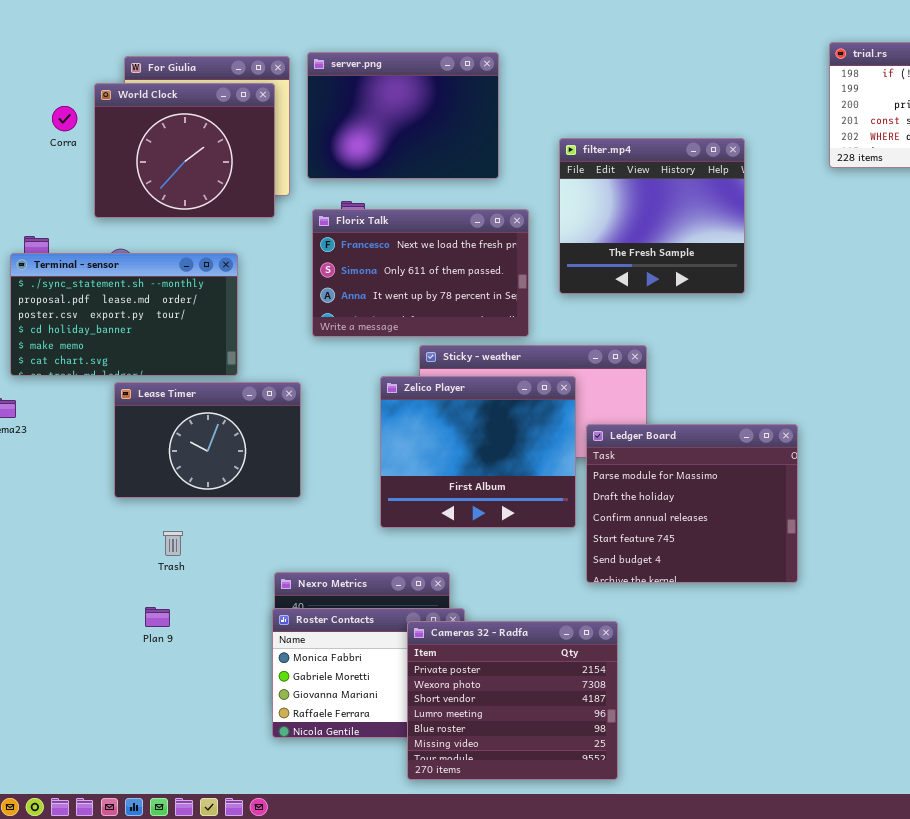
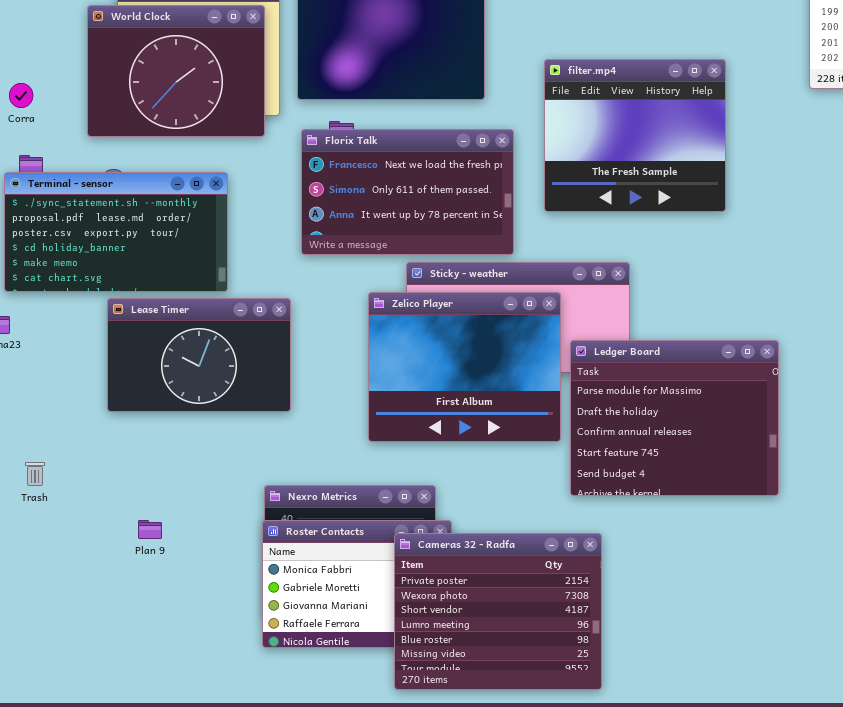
Corra: [52,106,77,131] -> [9,83,33,108], moved
Trash: [163,531,183,556] -> [25,462,45,486], moved

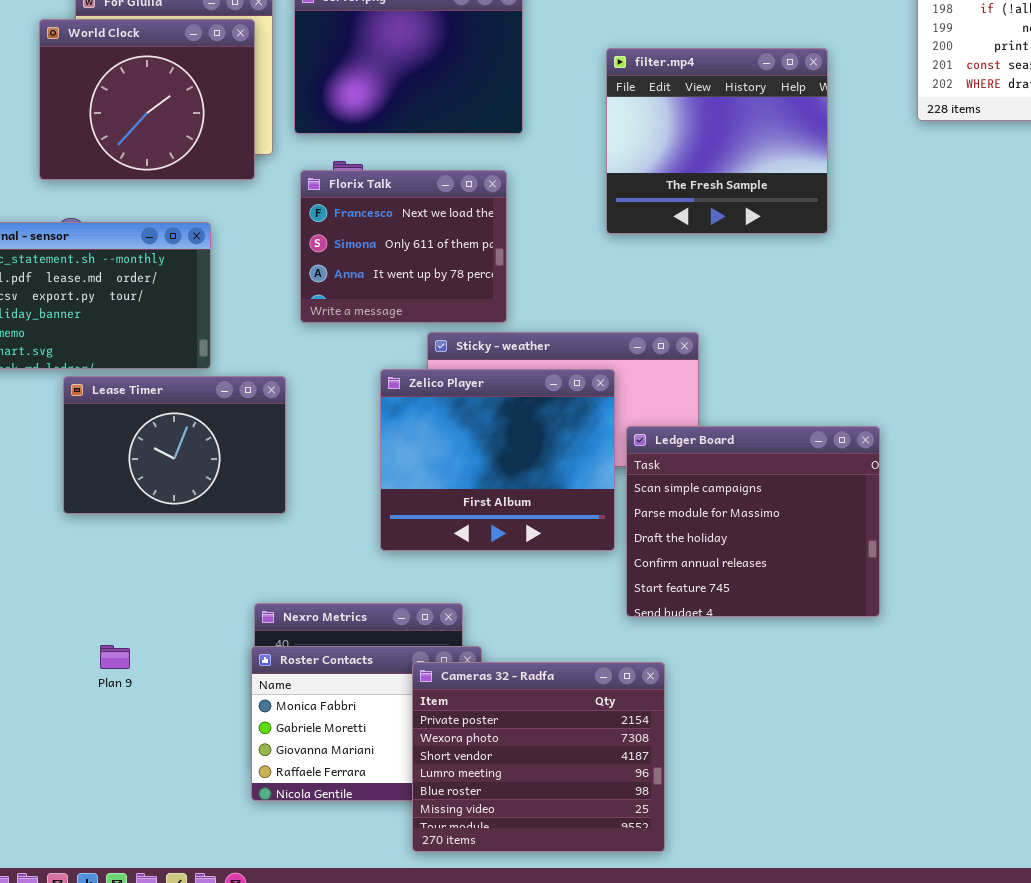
filter.mp4: [544,59,726,212] -> [606,48,828,234], moved
Florix Talk: [301,129,514,255] -> [300,170,507,323], resized
Ledger Board: [570,340,779,496] -> [626,426,880,617], scrolled up 1 row

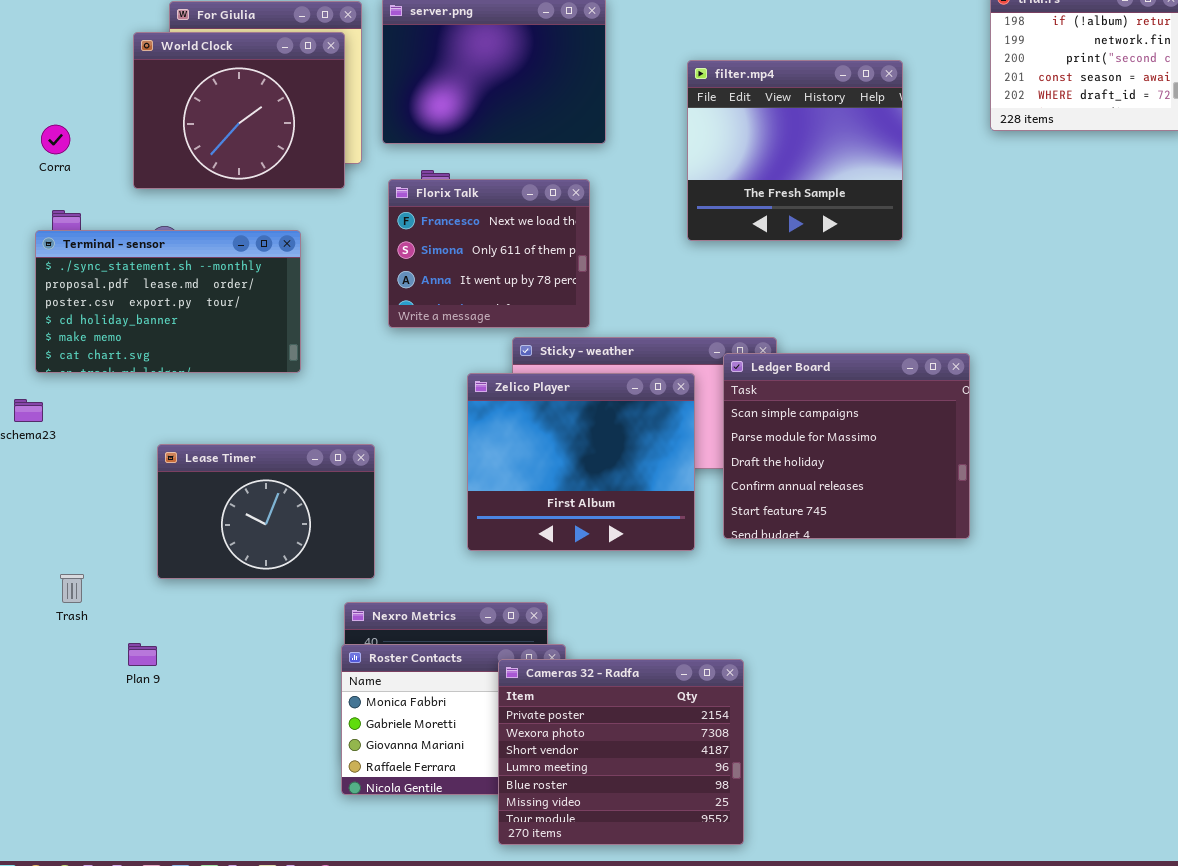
Lease Timer: [63,376,286,514] -> [157,444,375,579], moved
Ledger Board: [626,426,880,617] -> [723,353,970,539], moved
Plan 9: [100,645,130,669] -> [128,643,157,666], moved

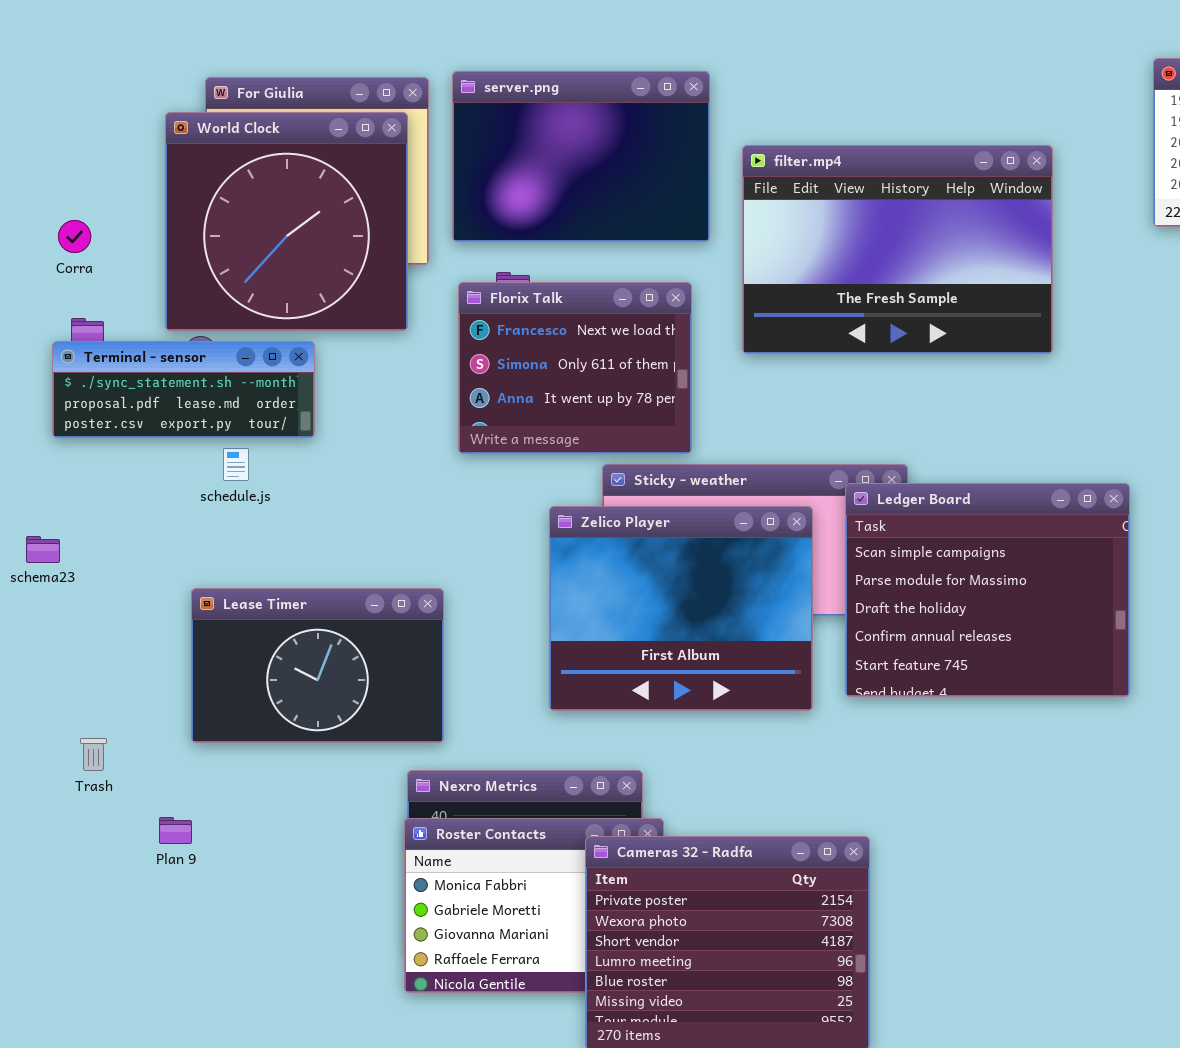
World Clock: [133,32,345,189] -> [165,112,408,331], resized
filter.mp4: [687,60,903,241] -> [742,145,1053,354], resized
Terminal - sensor: [35,230,301,373] -> [52,341,315,438], resized

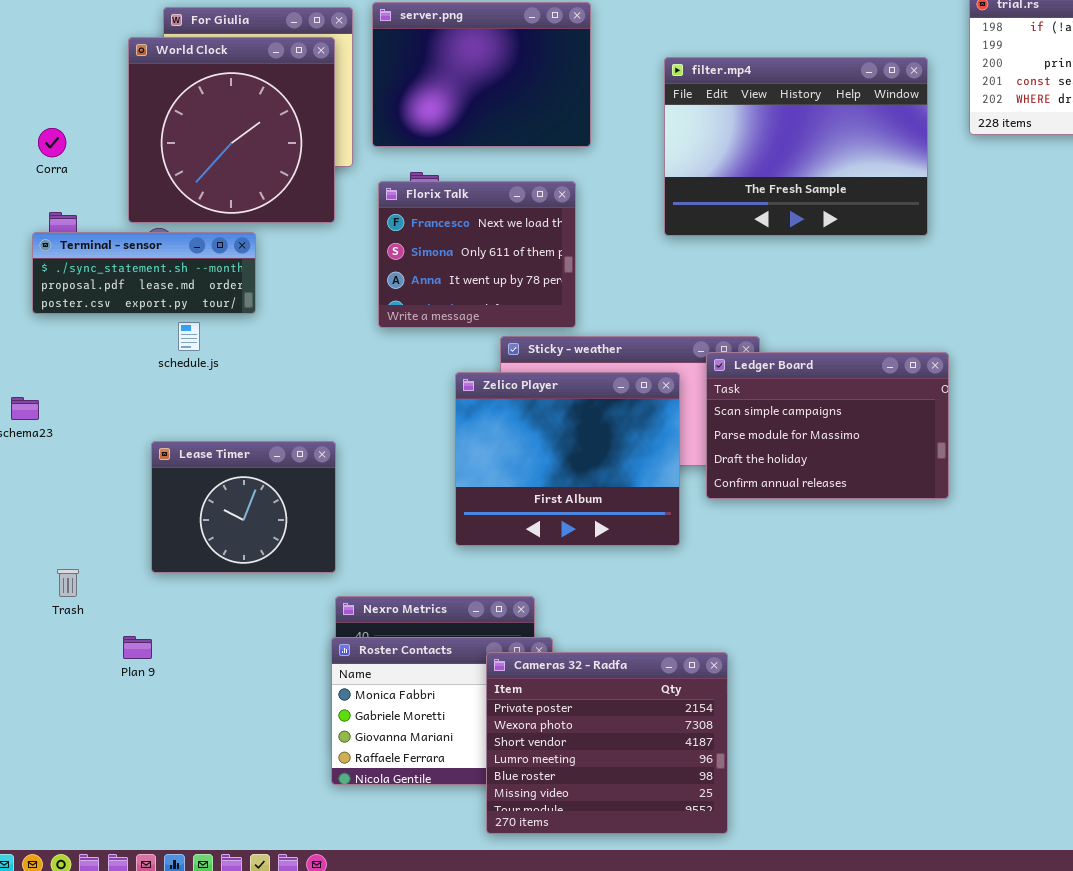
filter.mp4: [742,145,1053,354] -> [664,57,928,236], moved
Ledger Board: [845,483,1130,697] -> [706,352,949,499], resized
Lease Timer: [191,588,444,743] -> [151,441,336,573], resized

